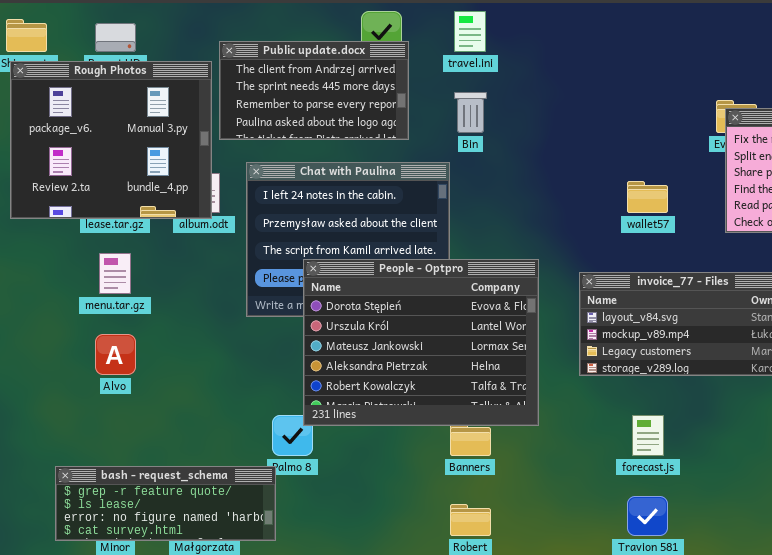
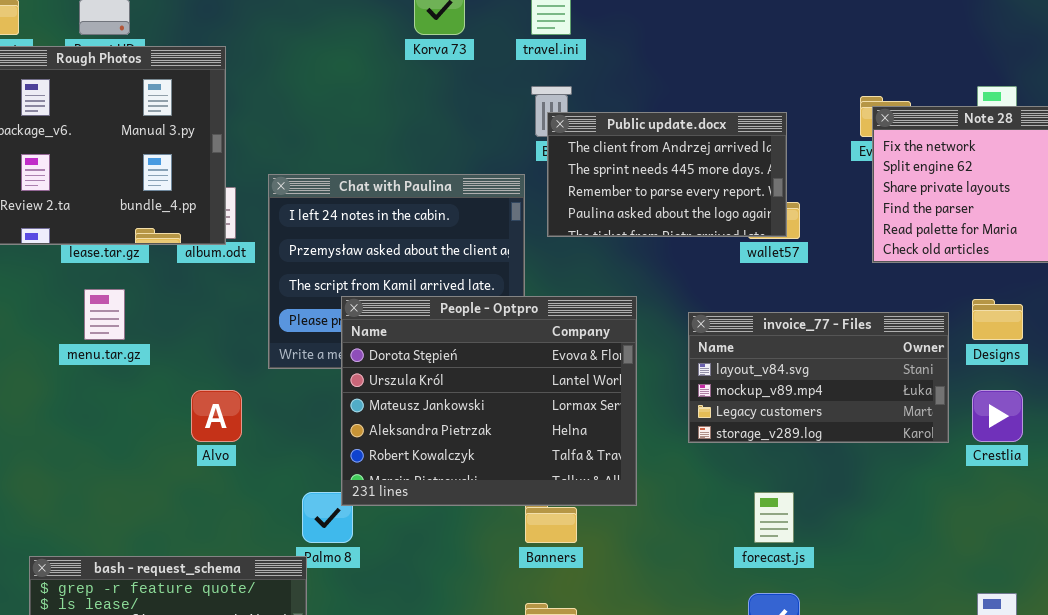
Public update.docx: [219,41,409,140] -> [547,112,787,237], moved
Alvo: [95,334,136,375] -> [191,390,242,442], moved

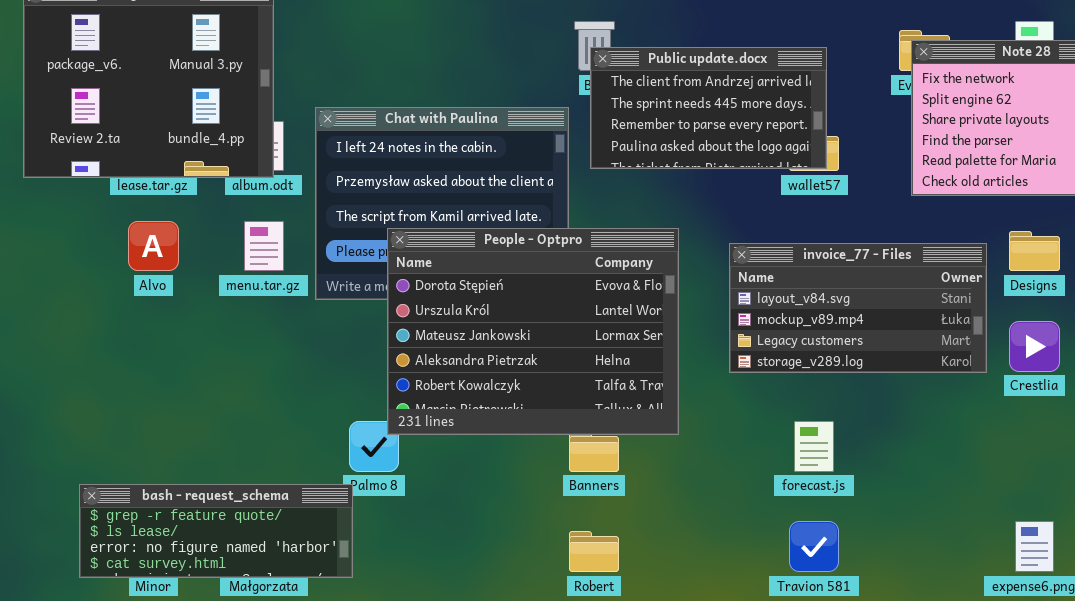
menu.tar.gz: [84,289,125,340] -> [244,221,284,271], moved
Alvo: [191,390,242,442] -> [128,221,179,271], moved

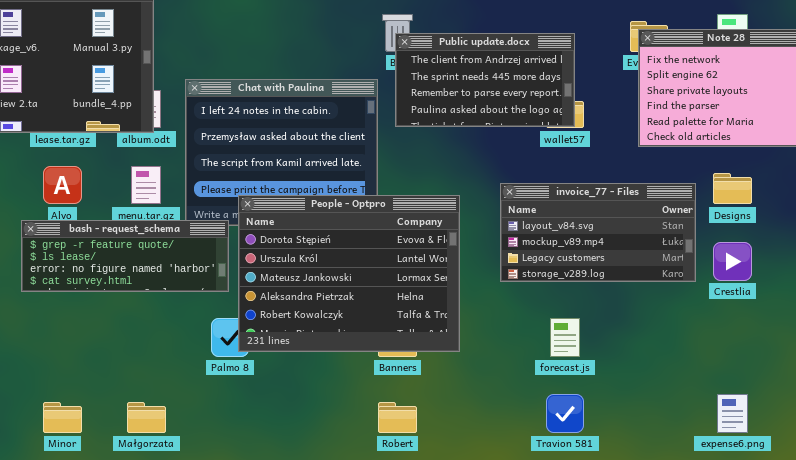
People - Optpro: [387,228,679,435] -> [238,195,460,352], moved
bash - request_schema: [79,484,353,578] -> [21,220,229,292], moved

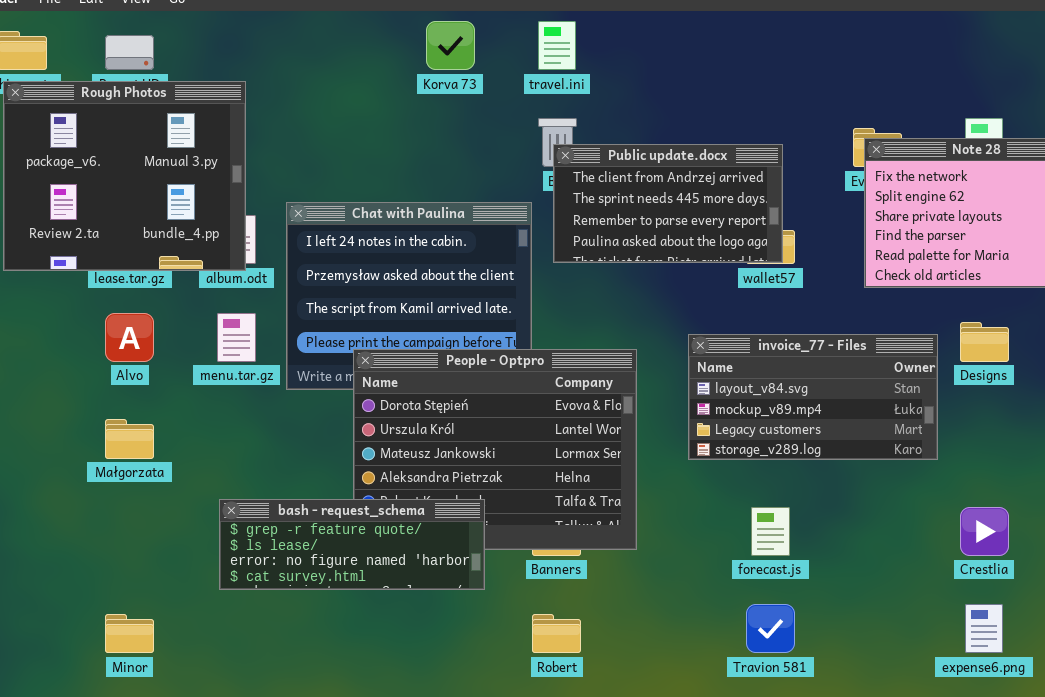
bash - request_schema: [21,220,229,292] -> [219,499,485,590], moved
Crestlia: [713,242,752,281] -> [960,507,1009,556], moved
Małgorzata: [127,402,166,433] -> [105,419,154,459], moved

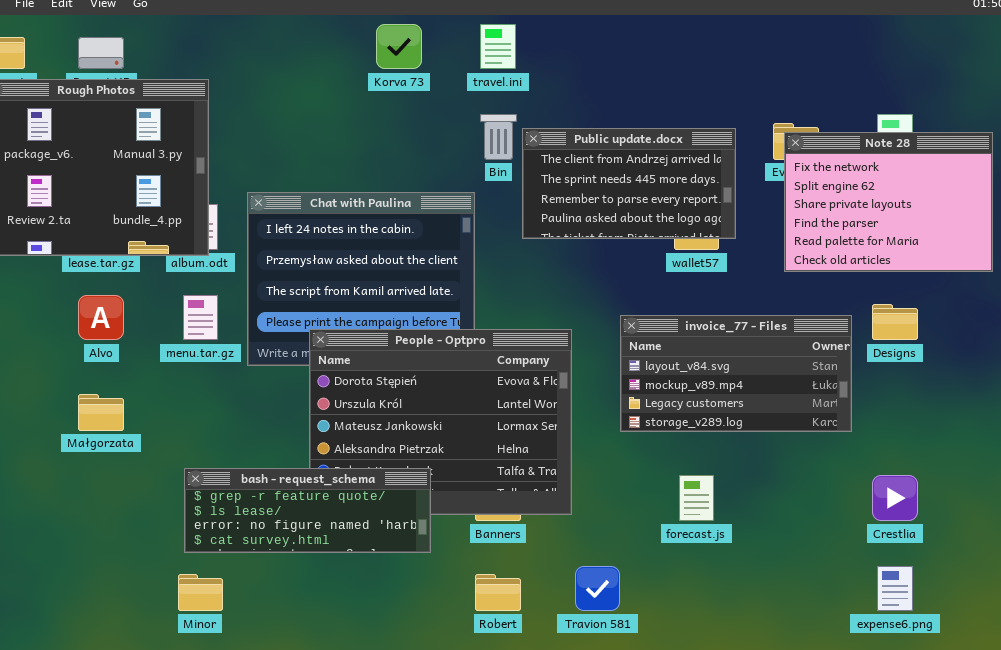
Public update.docx: [553,144,783,263] -> [522,128,736,239], moved
Travion 581: [746,604,795,653] -> [575,566,620,611], moved
Minor: [105,614,154,653] -> [178,574,223,611], moved

